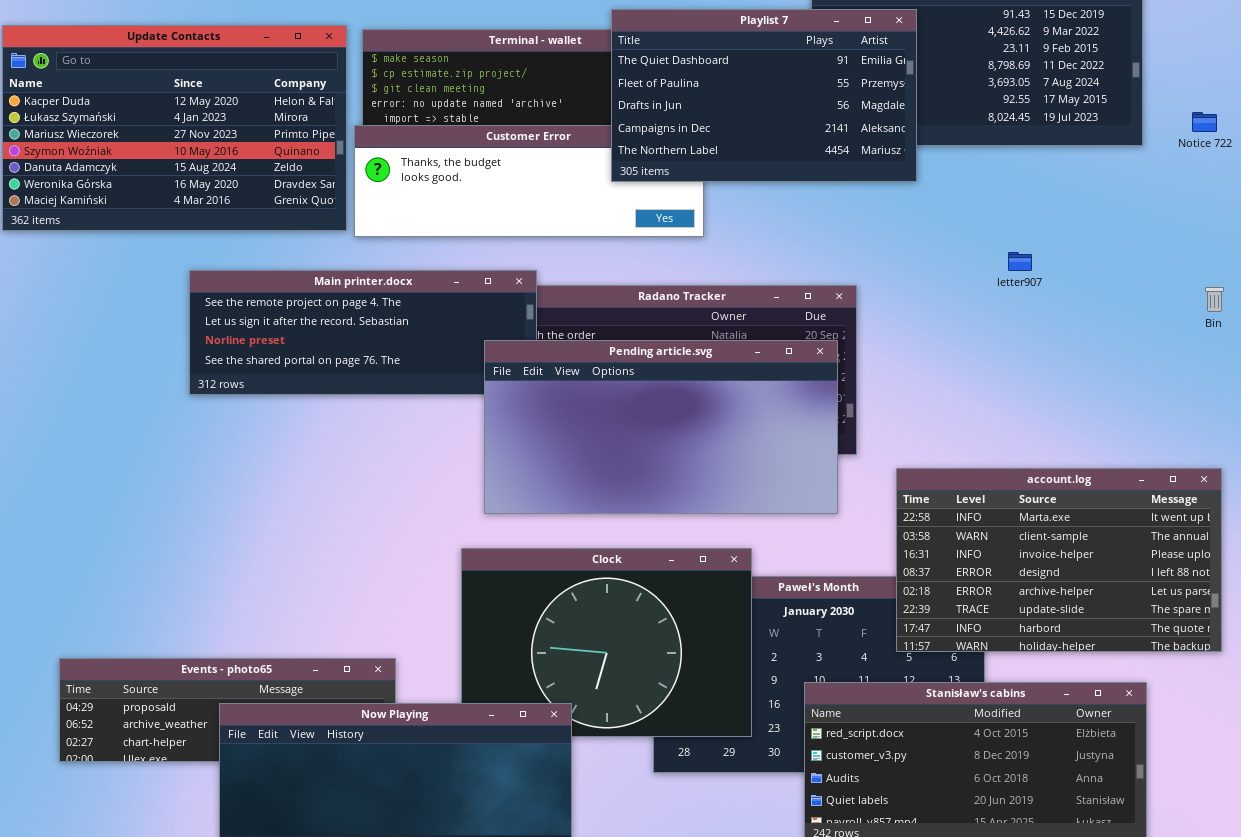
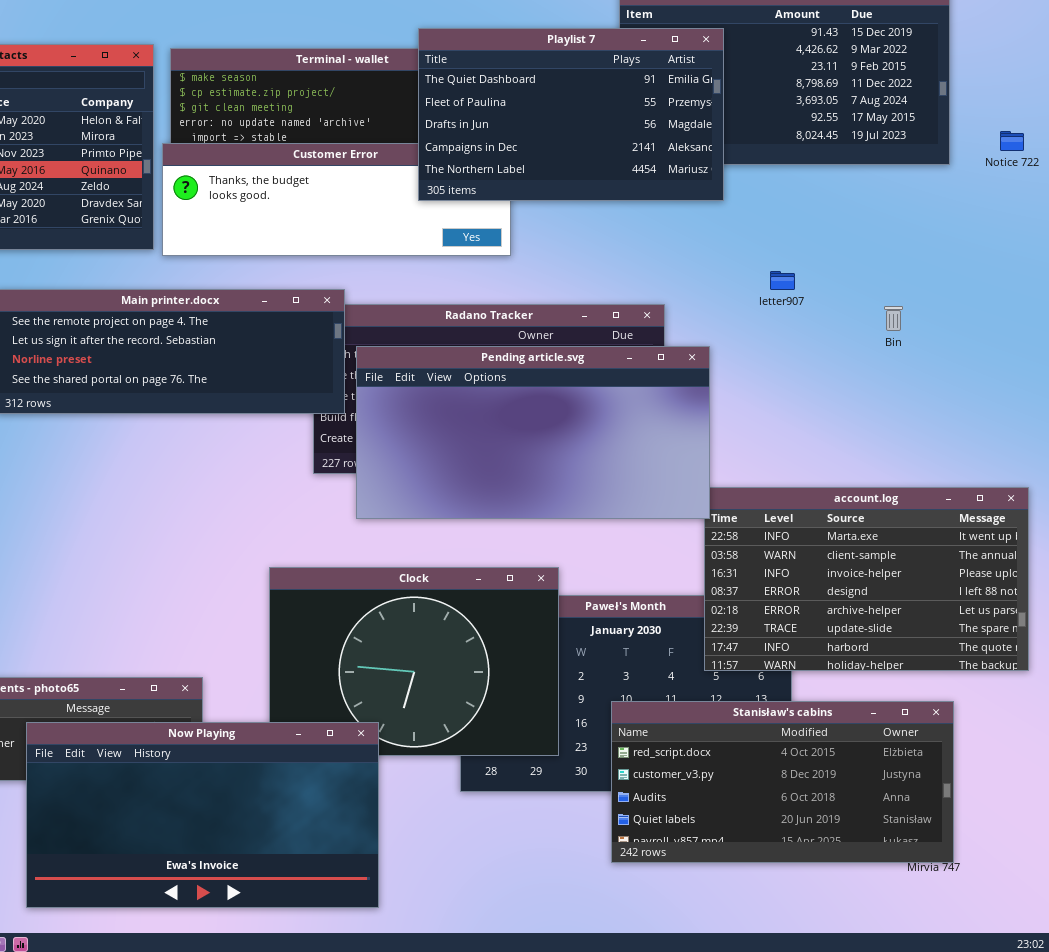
letter907: [1008,252,1032,271] -> [770,271,795,290], moved
Bin: [1205,287,1224,312] -> [884,306,903,331], moved
Pending article.svg: [484,340,838,514] -> [356,346,710,519], moved

